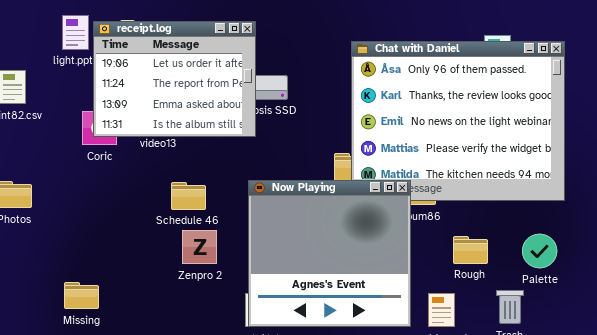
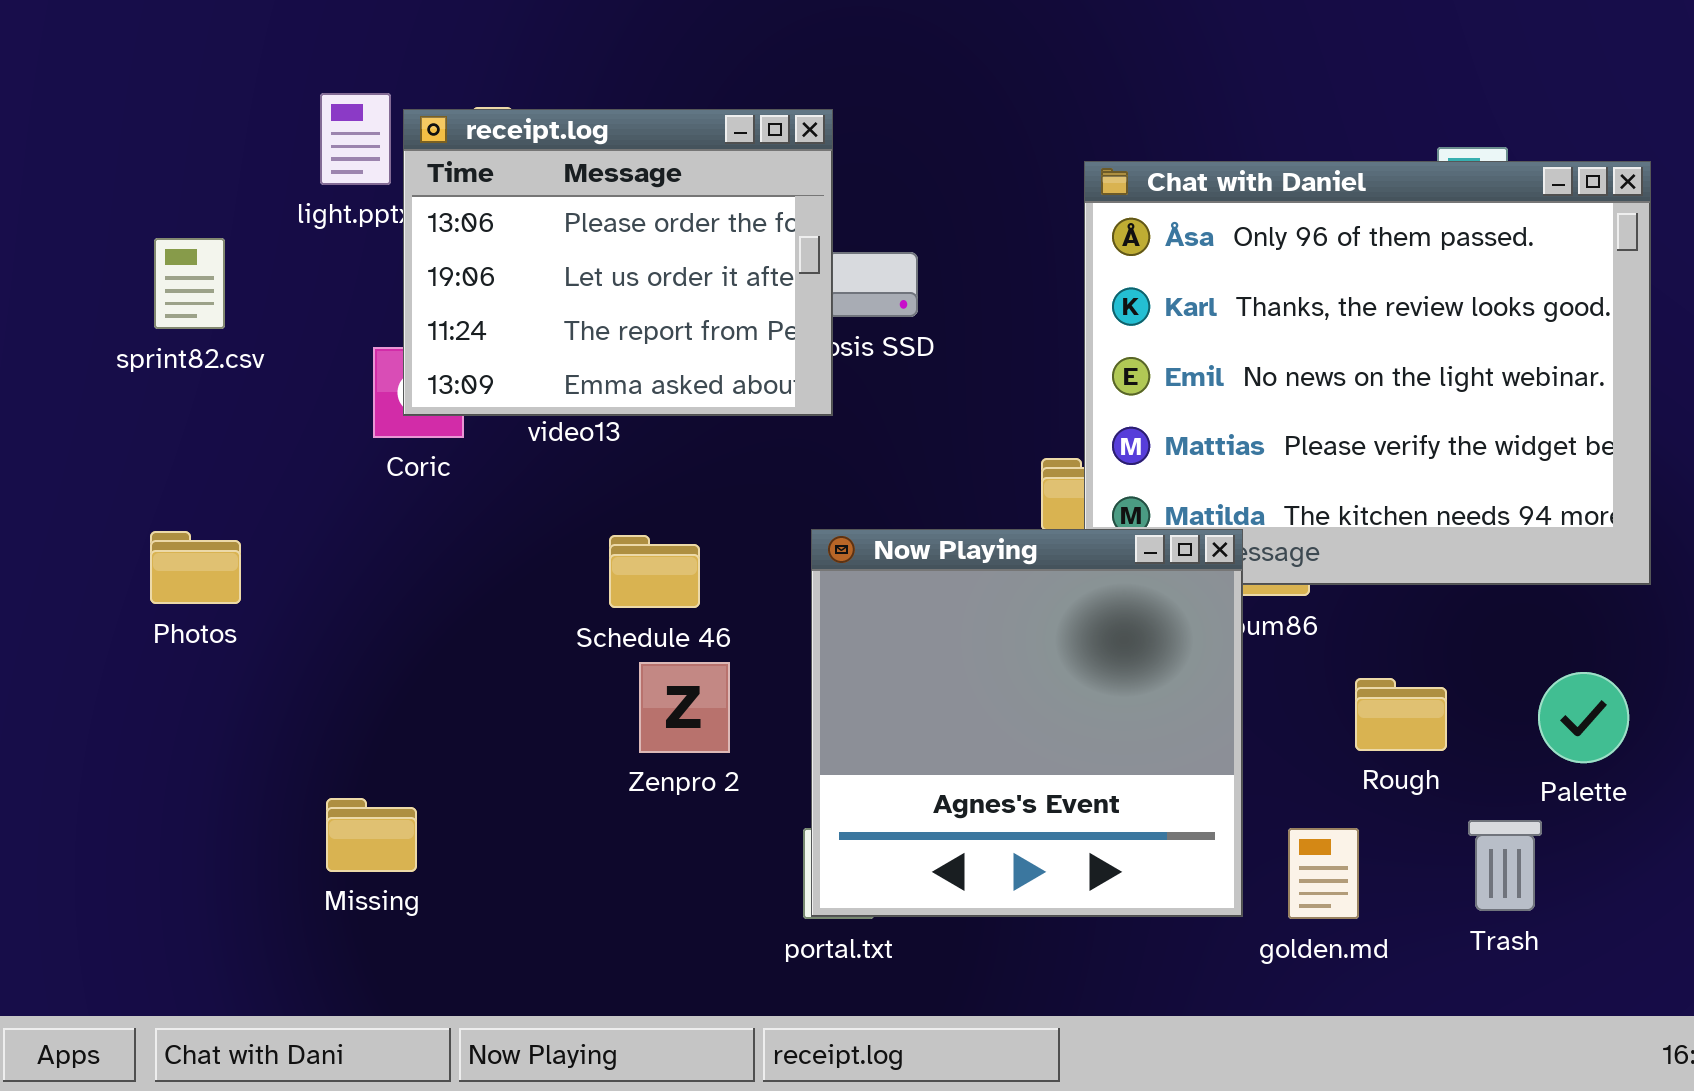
receipt.log: [93,21,256,137] -> [403,109,833,416], scrolled up 1 row

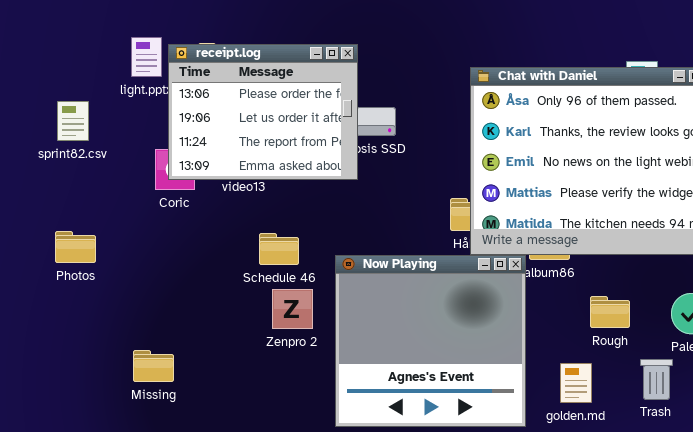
Now Playing: [811,529,1243,917] -> [335,255,526,427], moved

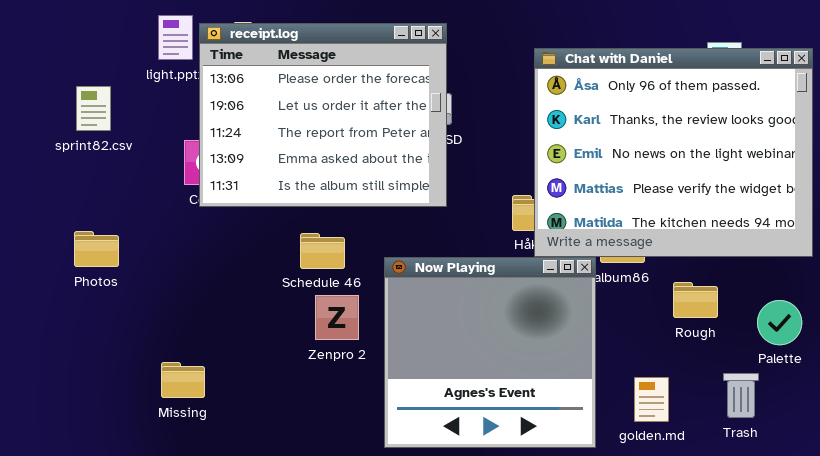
receipt.log: [168,44,358,180] -> [199,23,447,207], resized
Rough: [590,296,630,328] -> [673,282,718,318], moved

